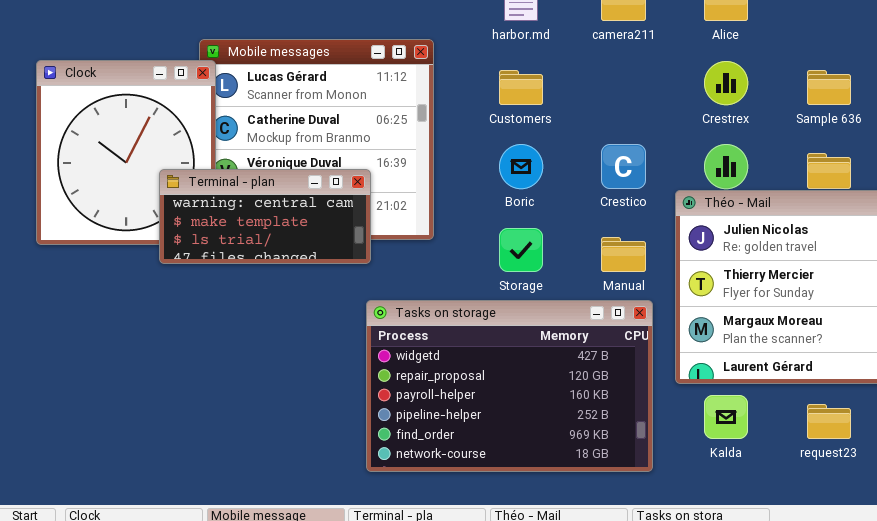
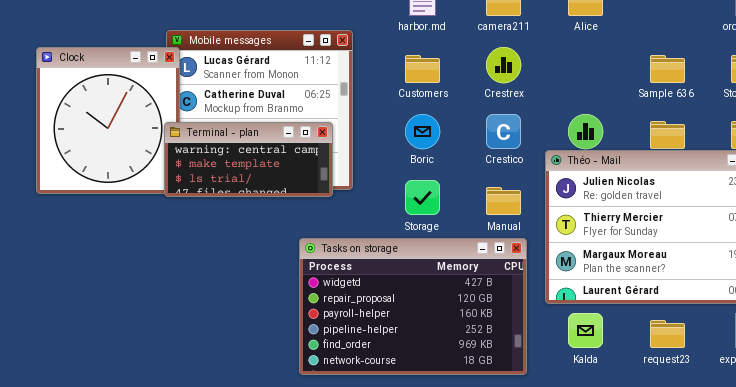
Crestrex: [704,61,748,105] -> [486,47,521,83], moved
Terminal - plan: [159,169,371,264] -> [164,122,333,197], moved

